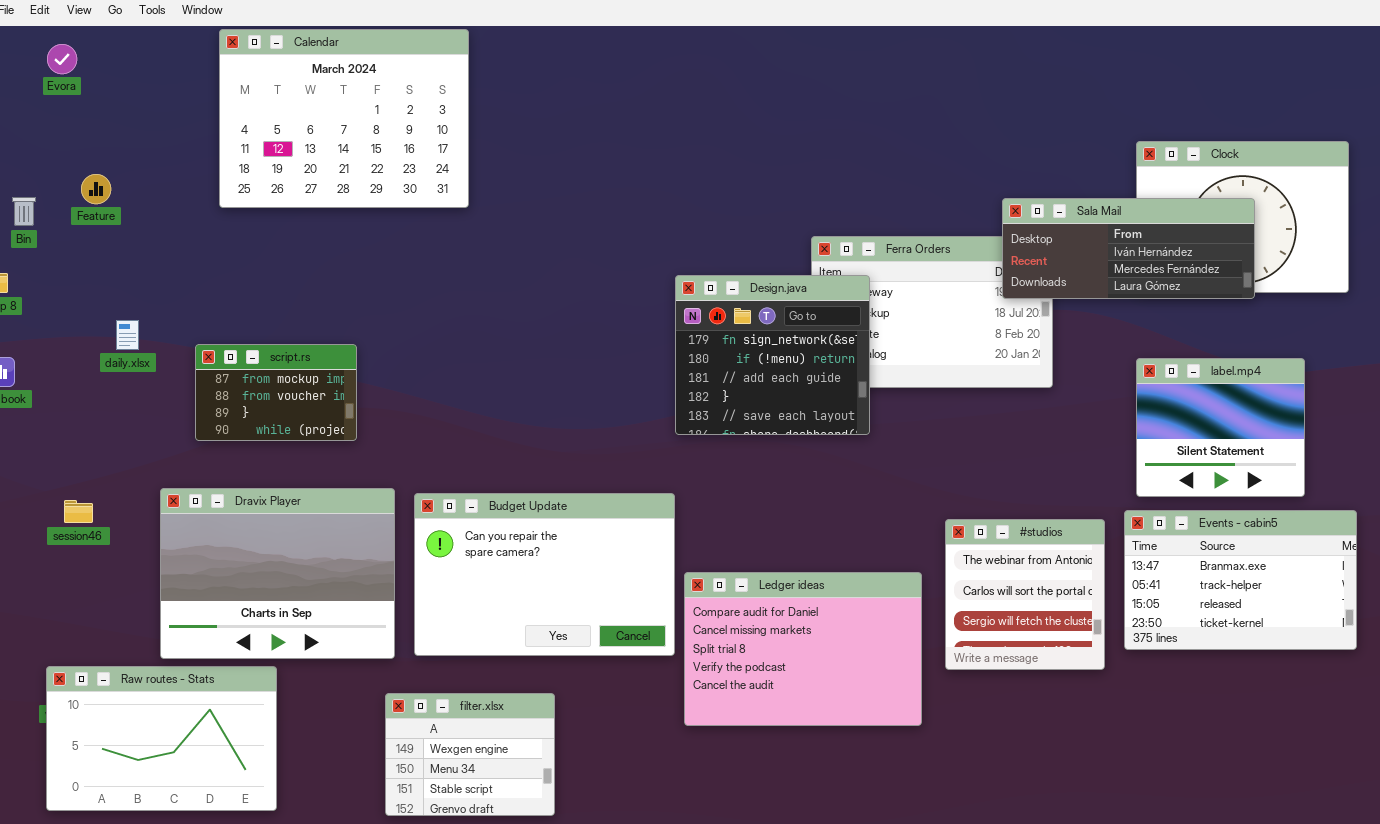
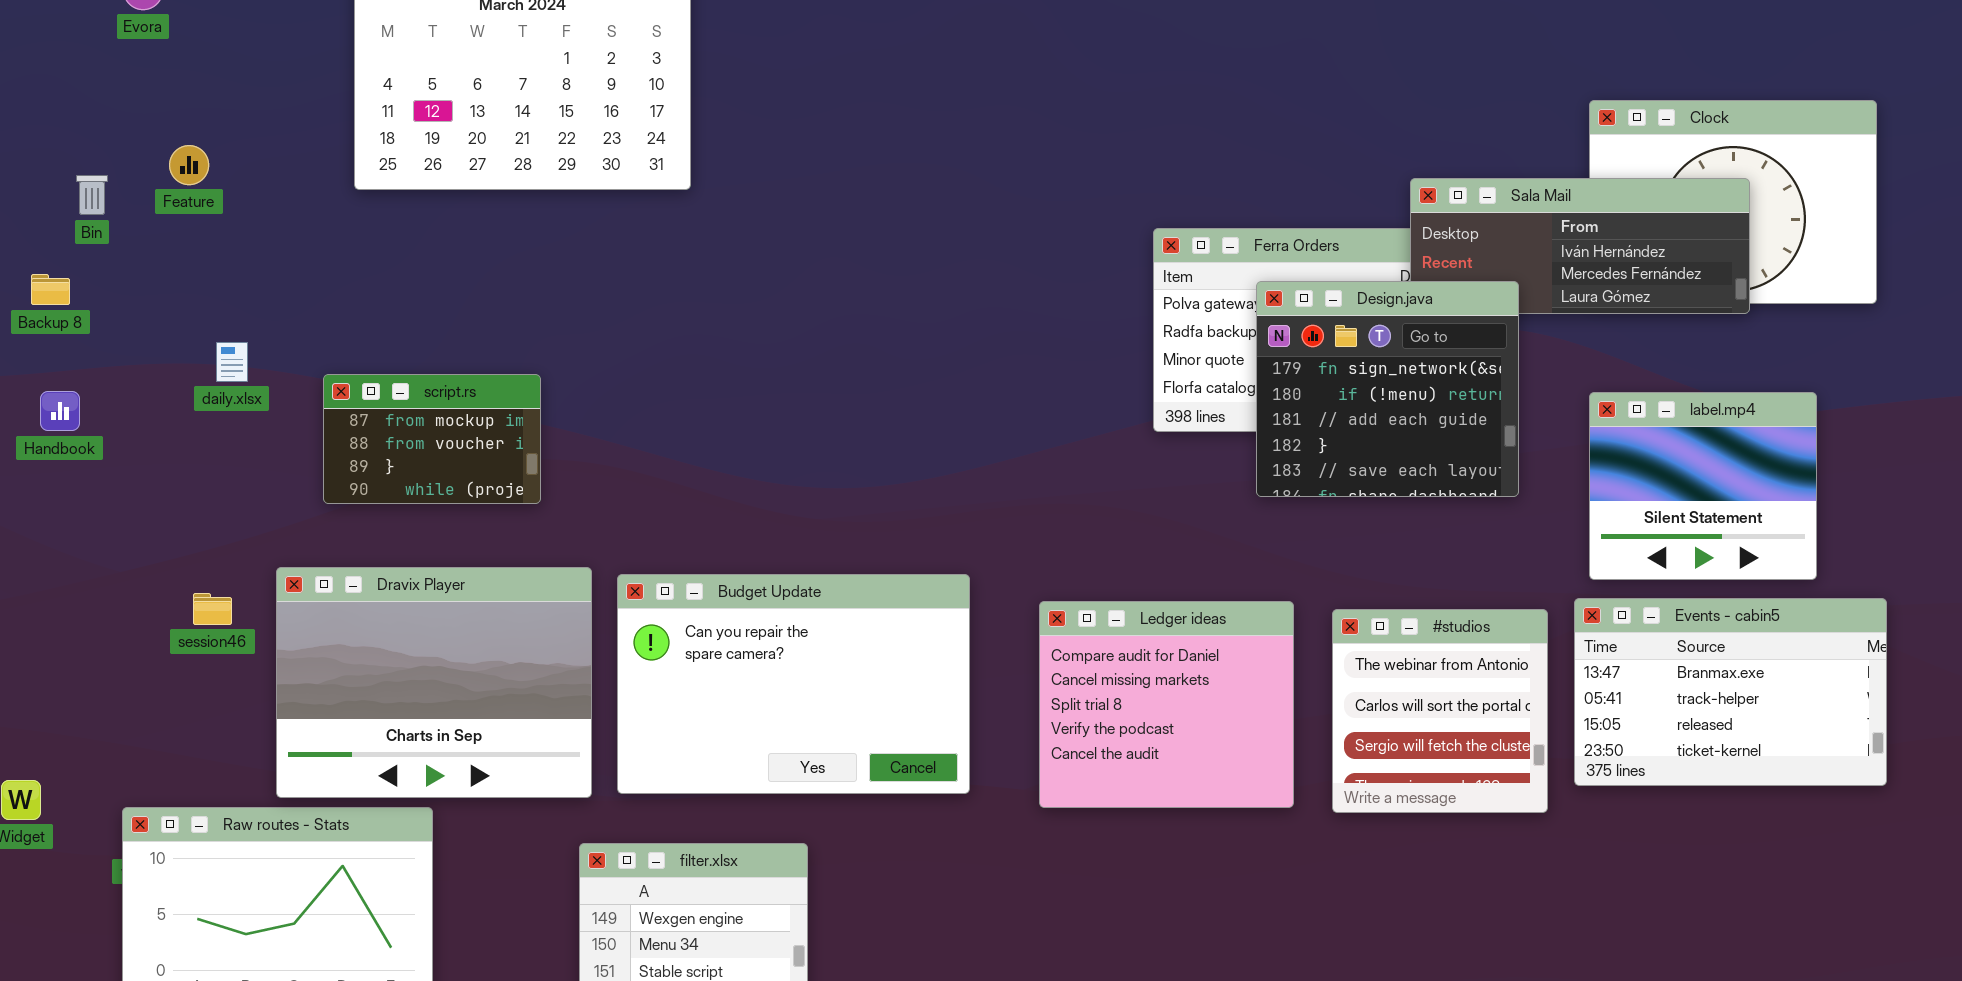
Design.java: [675,275,870,435] -> [1256,281,1519,497], moved
session46: [64,500,93,523] -> [193,593,232,625], moved
Ledger ideas: [684,572,922,726] -> [1039,601,1294,808], moved, resized

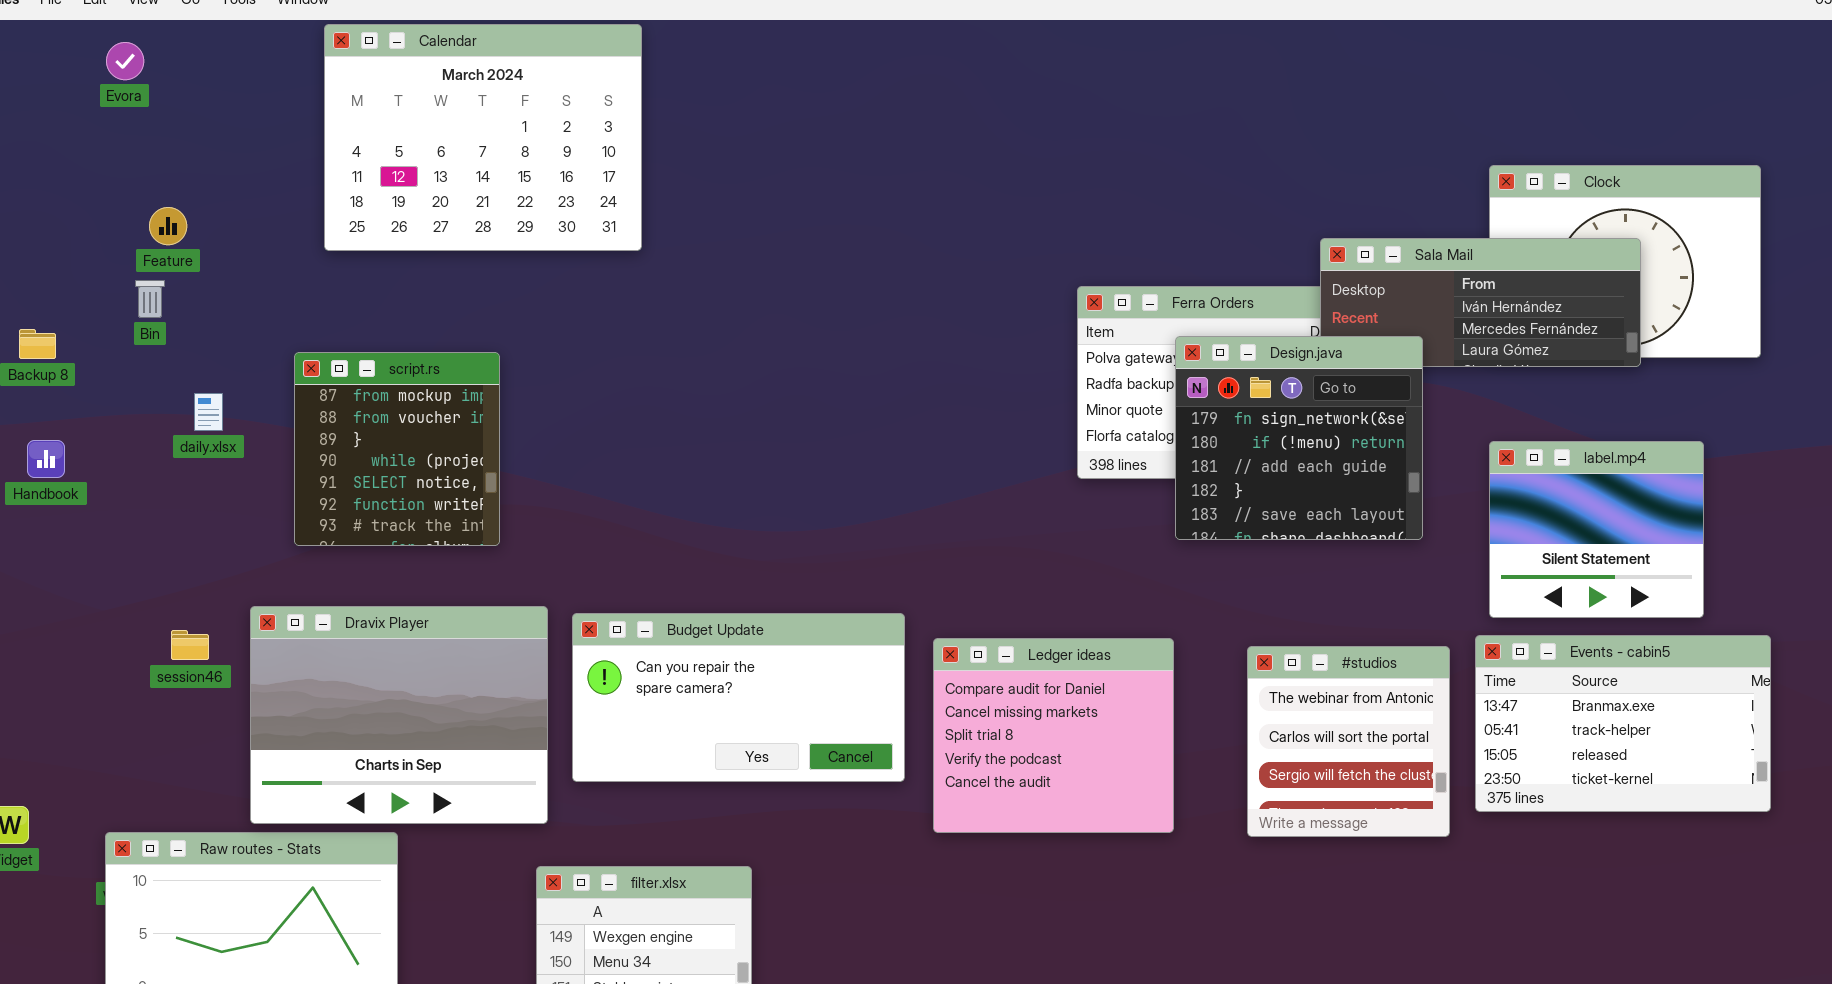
Bin: [76,175,108,215] -> [135,280,165,318], moved
script.rs: [323,374,541,504] -> [294,352,500,546], resized
Budget Update: [617,574,970,794] -> [572,613,905,782], resized
Ledger ideas: [1039,601,1294,808] -> [933,638,1174,833], moved

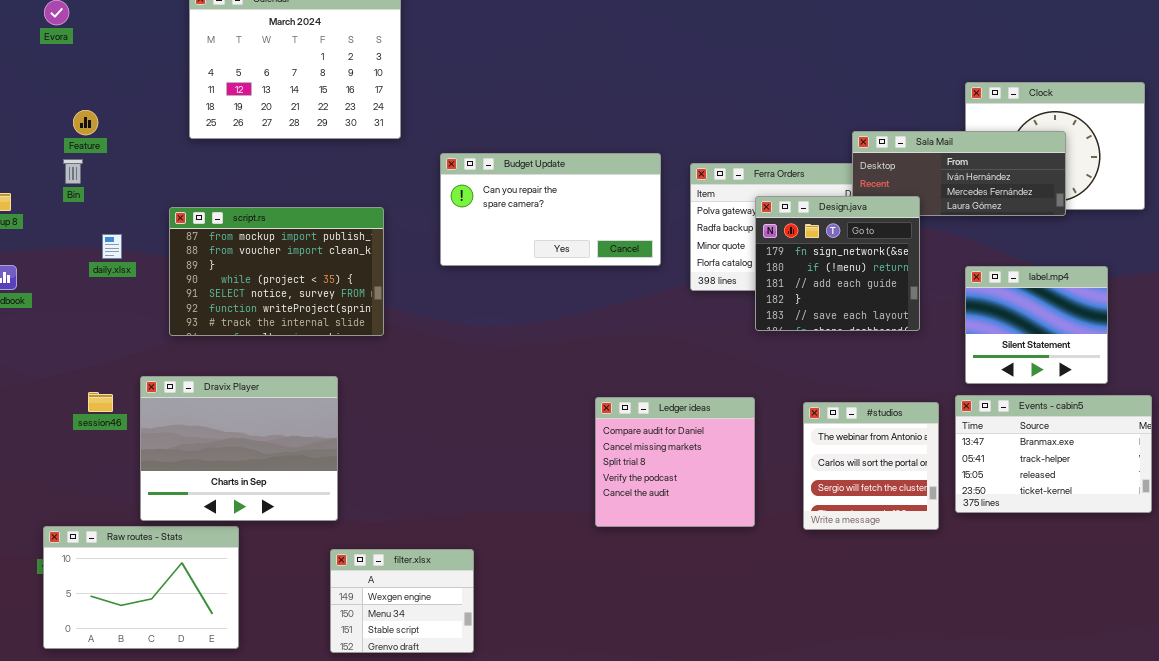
script.rs: [294,352,500,546] -> [169,207,384,336], resized
Budget Update: [572,613,905,782] -> [440,153,661,266], moved

